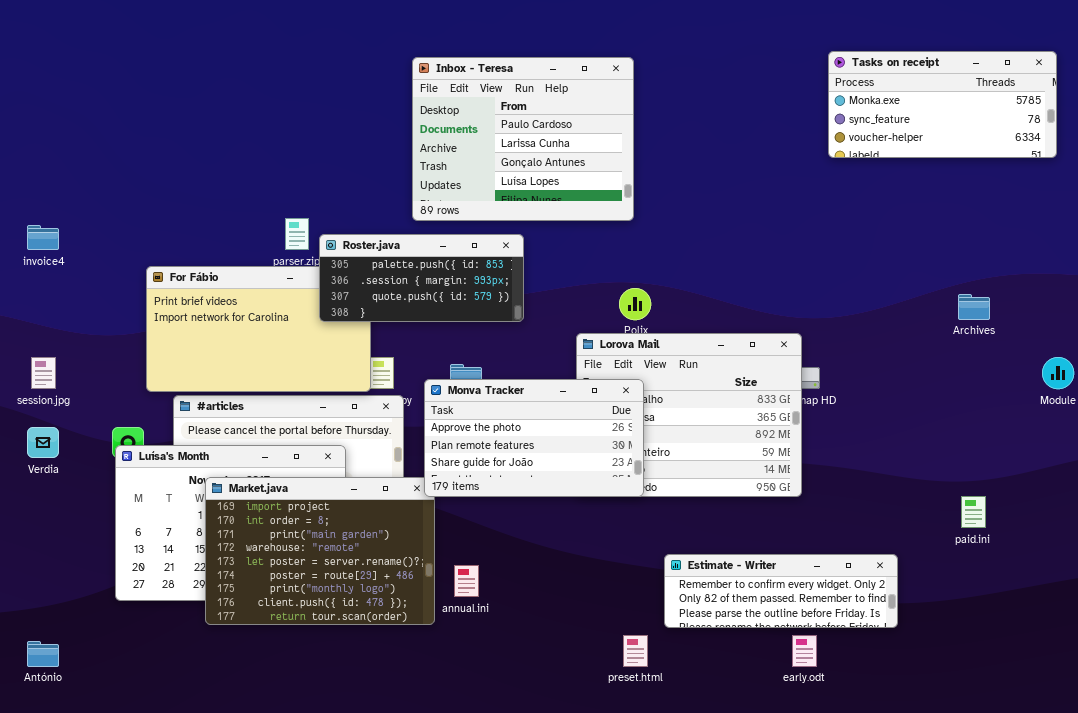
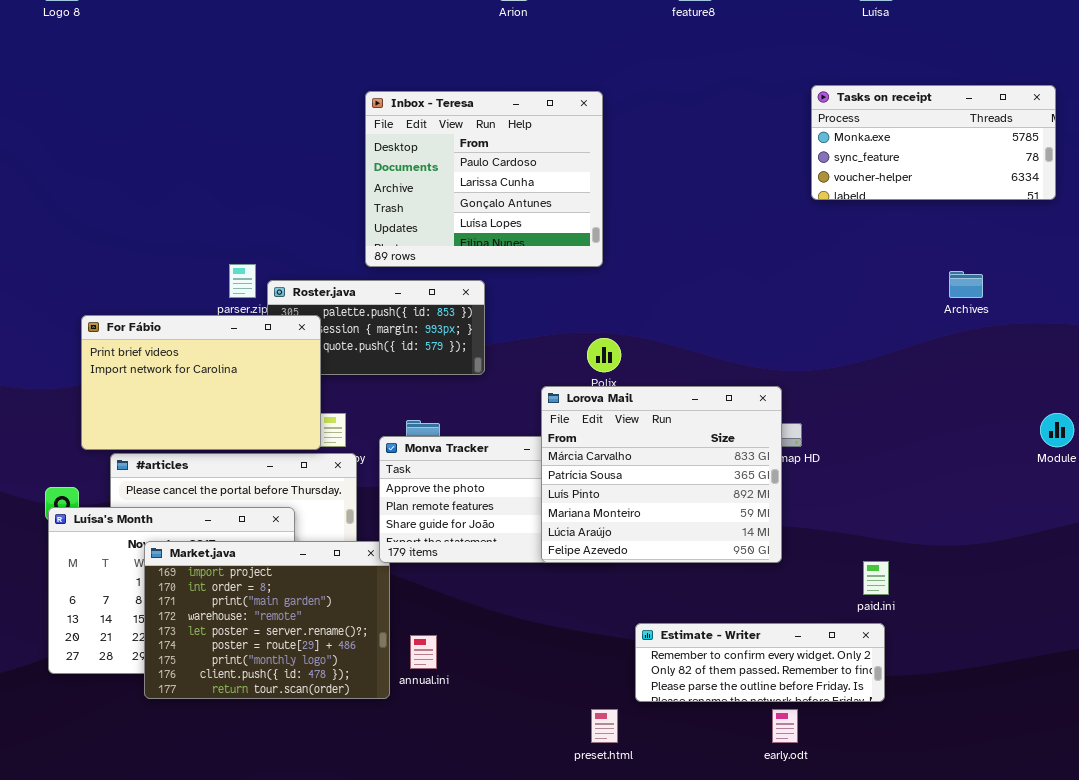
For Fábio: [146,266,371,392] -> [81,315,321,450], raised
Archives: [958,294,990,320] -> [949,271,983,298], moved
Lorova Mail: [576,333,802,497] -> [541,386,782,563], raised
paid.ini: [961,496,986,528] -> [863,561,889,595], moved

